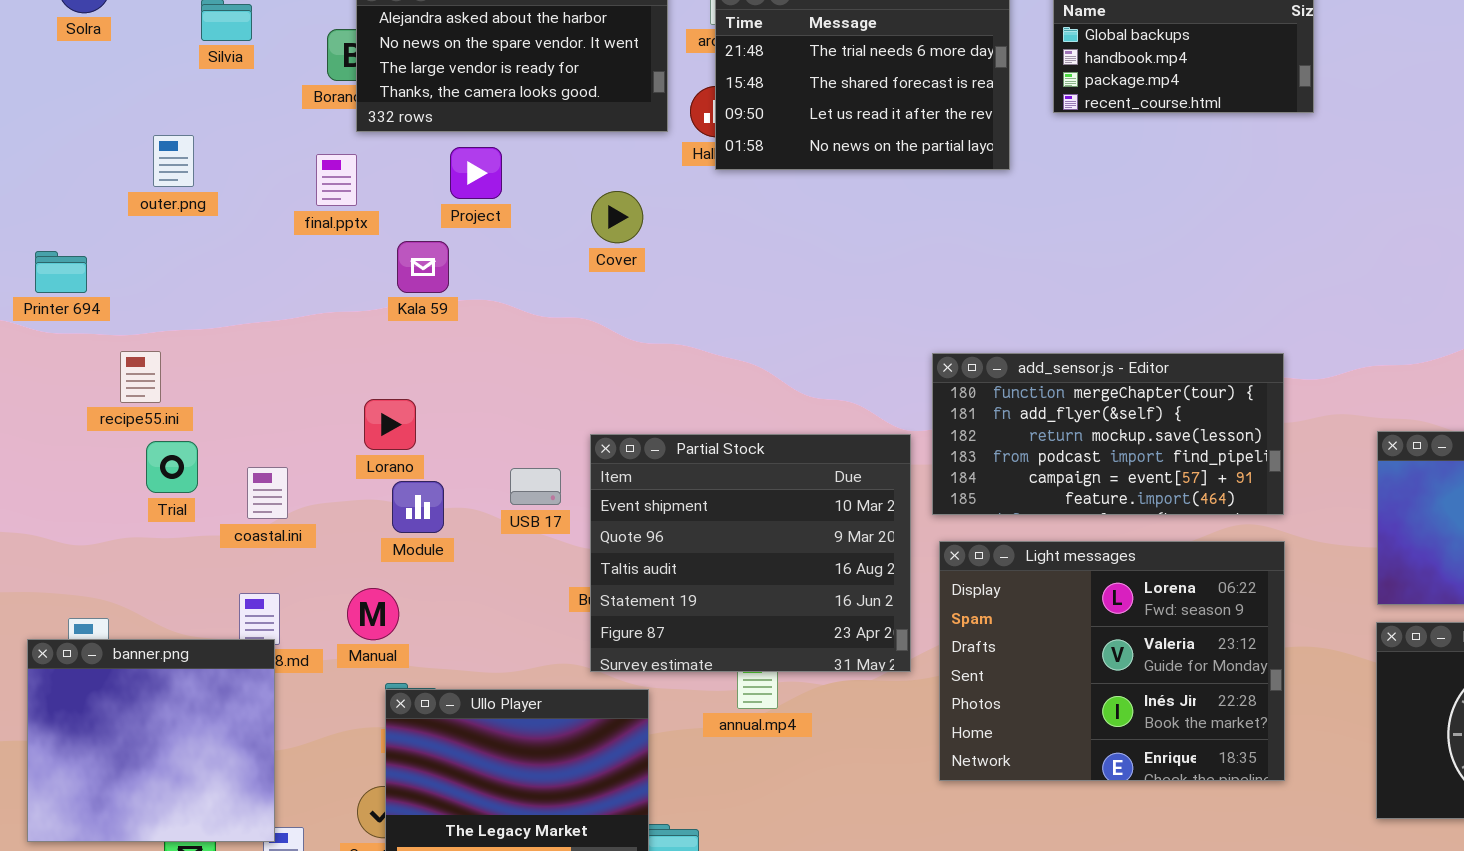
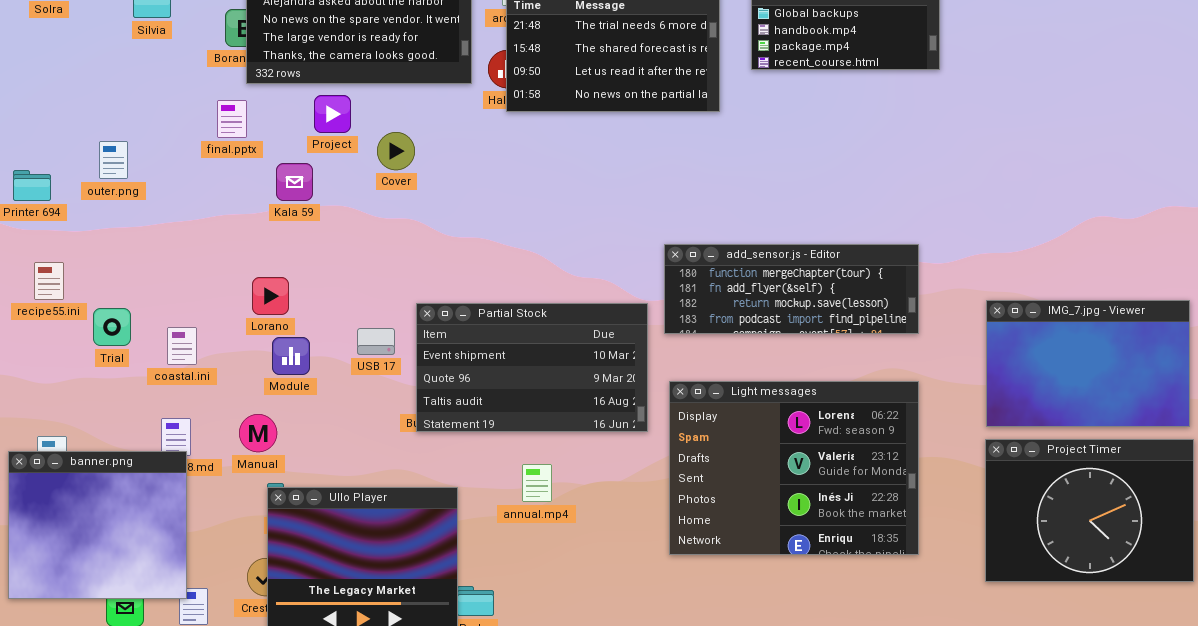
outer.png: [153,135,194,187] -> [99,141,128,179], moved
Cover: [591,191,643,243] -> [377,132,415,170], moved
recipe55.ini: [120,351,161,403] -> [34,262,64,300], moved
add_sensor.js - Editor: [932,353,1284,515] -> [664,244,919,334], resized
Partial Stock: [590,434,911,672] -> [416,303,648,432], resized

